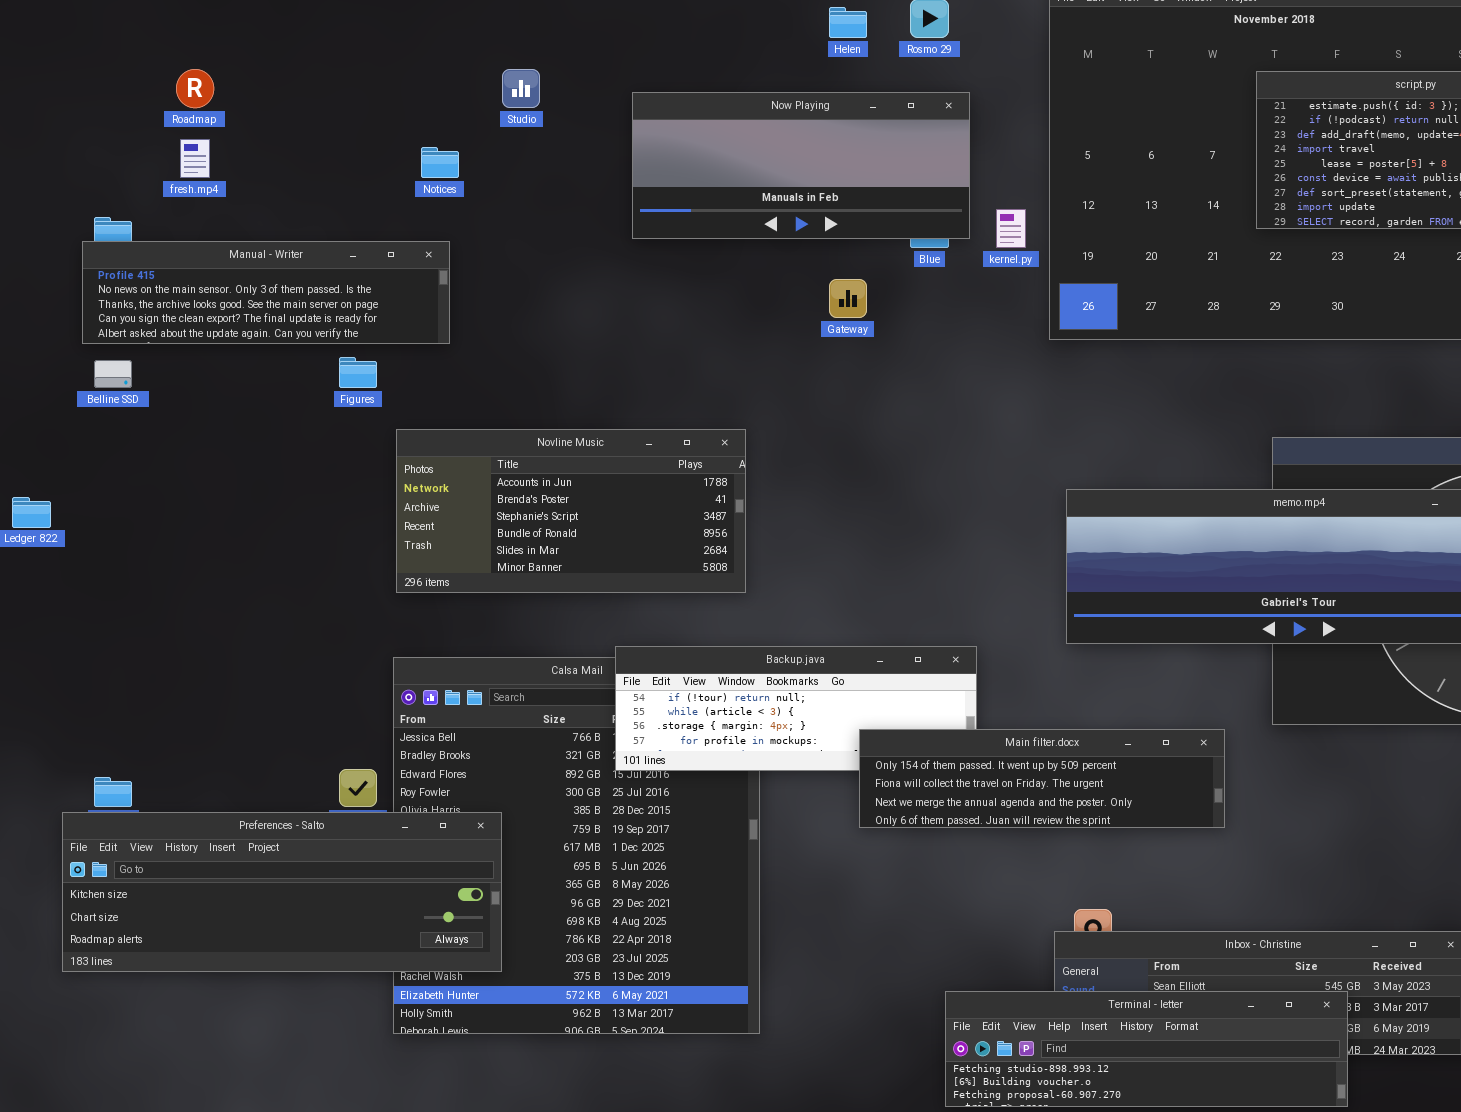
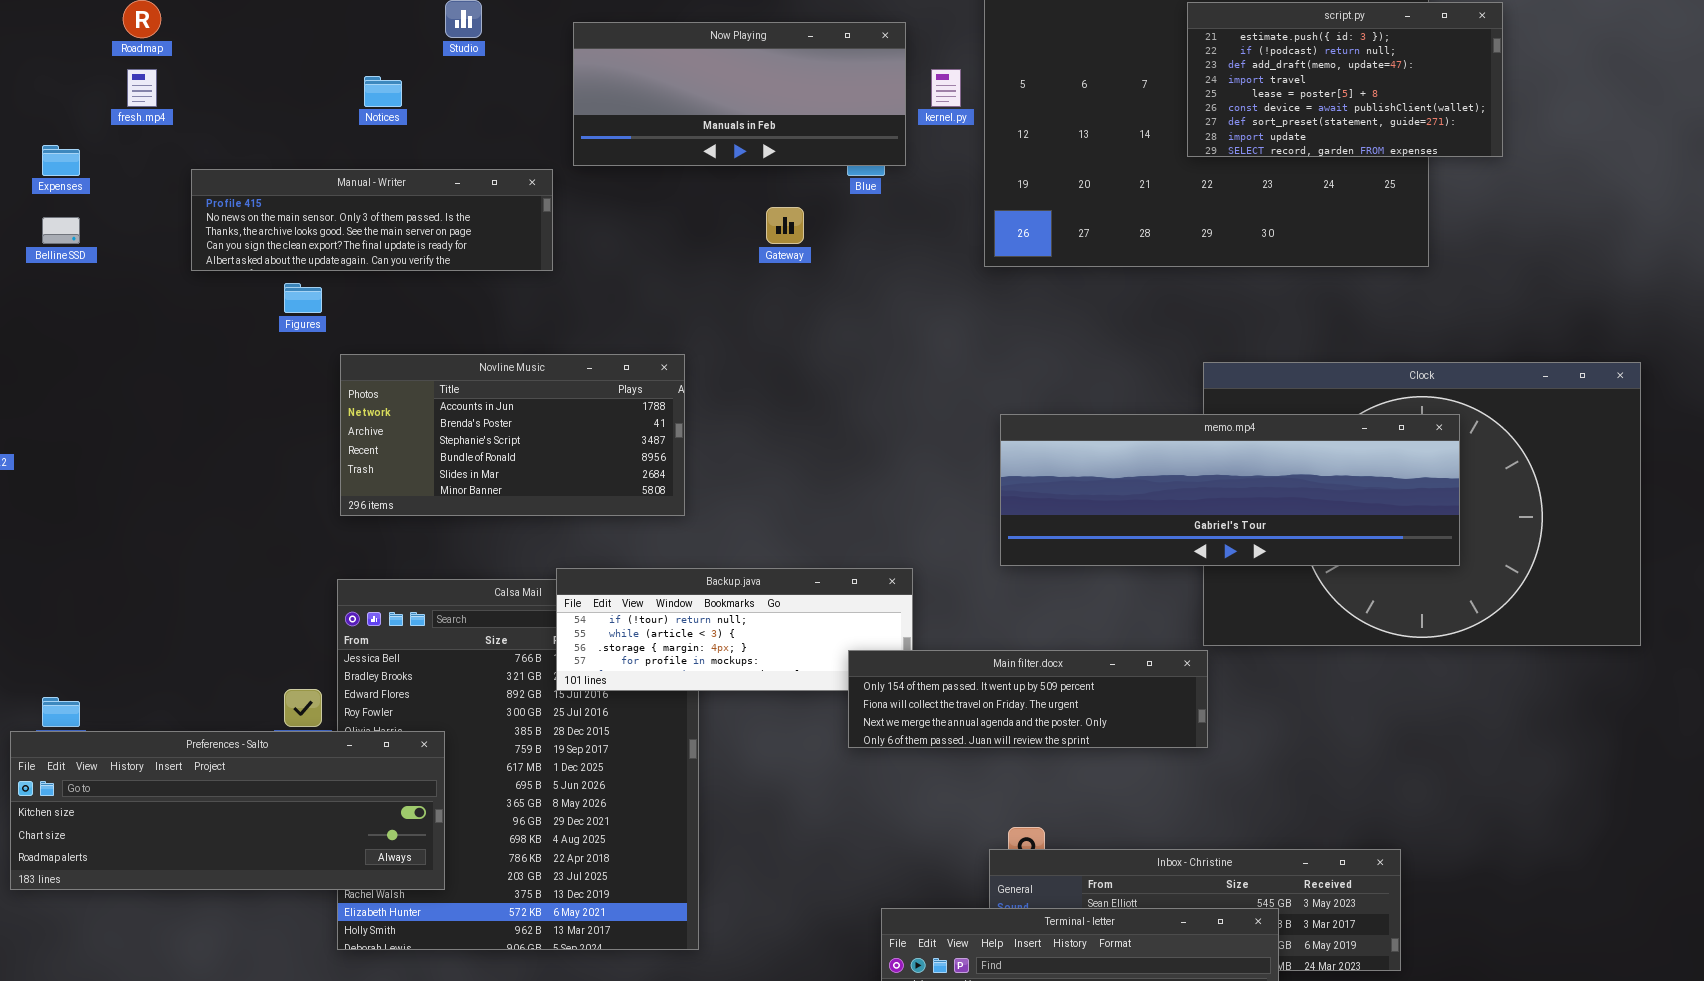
kernel.py: [996,209,1026,248] -> [931,69,961,107], moved
Manual - Writer: [82,241,450,344] -> [191,169,553,271], moved
Belline SSD: [94,360,132,388] -> [42,217,80,244], moved
Main filter.docx: [859,729,1225,828] -> [848,650,1208,748], moved

